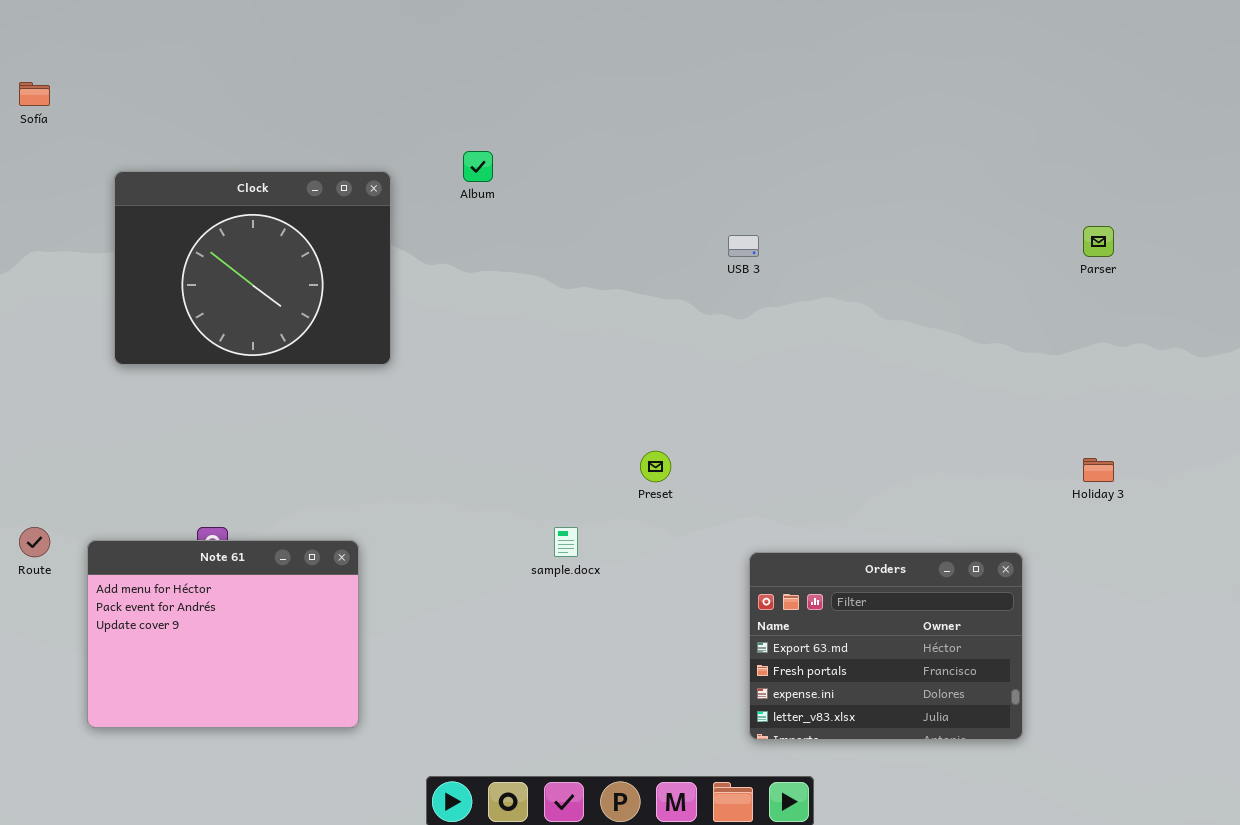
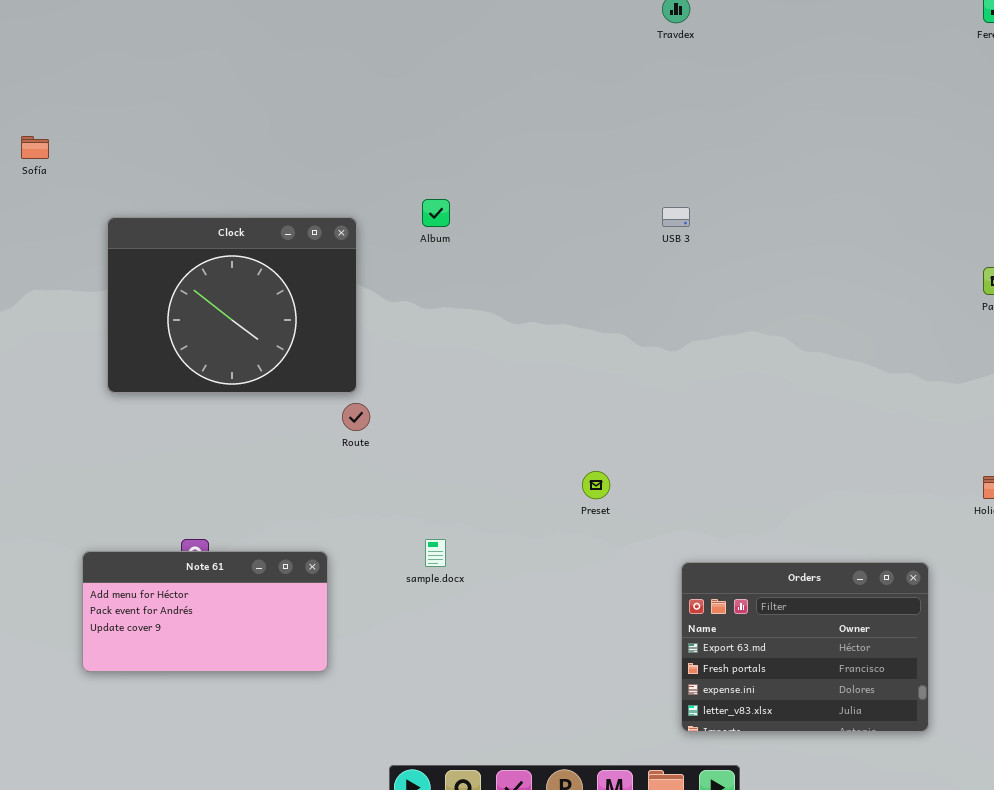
USB 3: [728,235,759,257] -> [662,207,690,227], moved
Route: [19,527,50,557] -> [342,403,370,431], moved
sample.docx: [554,527,578,557] -> [425,539,446,567], moved
Note 61: [87,540,359,728] -> [82,551,328,672], resized

